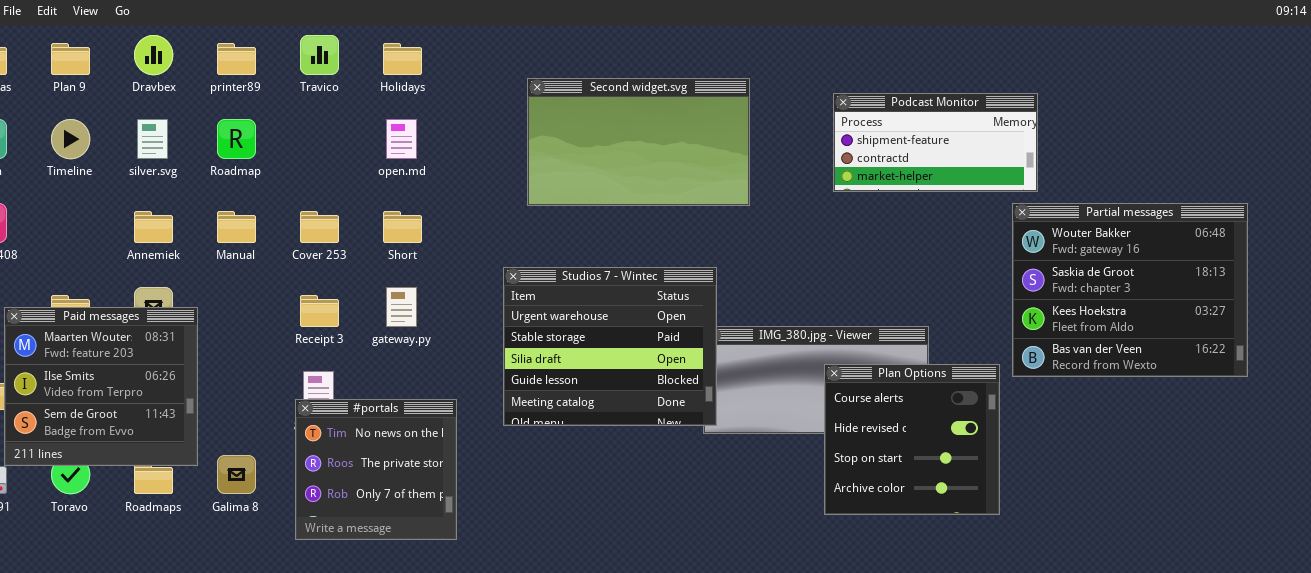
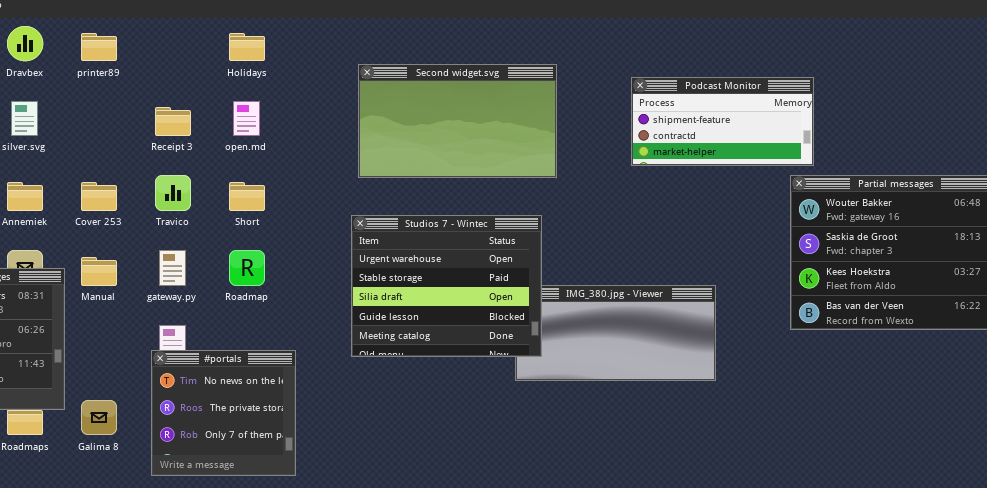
Travico: [300,35,339,75] -> [155,175,191,211], moved
Roadmap: [217,119,256,159] -> [229,250,265,286], moved
Manual: [217,211,256,243] -> [81,257,117,286], moved
Cover 253: [300,211,339,243] -> [81,182,117,211], moved
Studios 7 - Wintec: [503,267,717,426] -> [351,215,542,357], moved
gateway.py: [386,287,417,327] -> [159,250,186,286], moved
Receipt 3: [300,295,339,327] -> [155,107,191,136], moved
Plan Options: [824,364,1000,515] -> none, closed

